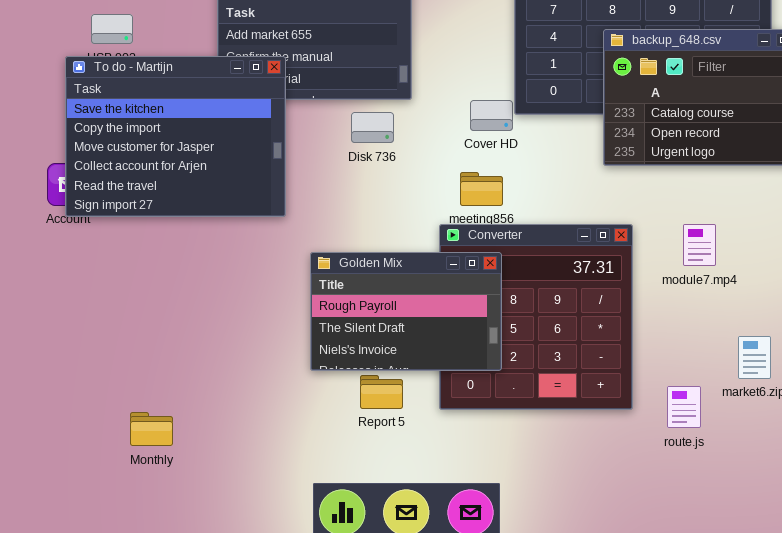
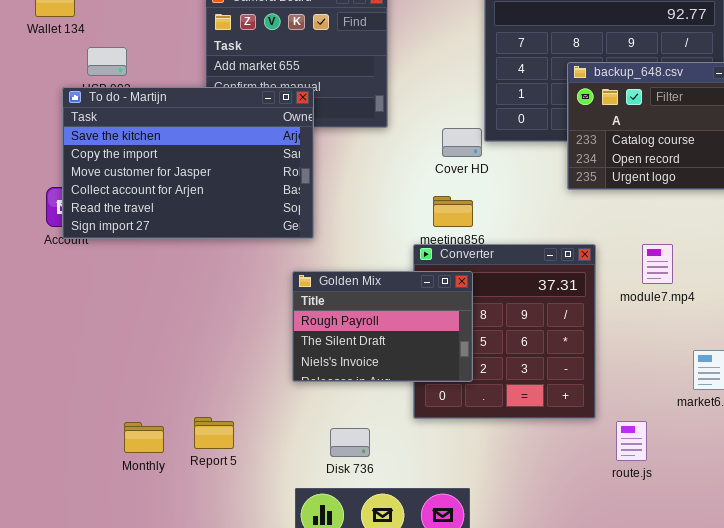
To do - Martijn: [65,56,286,217] -> [62,87,314,239], resized
Disk 736: [351,112,394,143] -> [330,428,370,457], moved
Report 5: [360,375,403,409] -> [194,417,234,449], moved
route.js: [667,386,701,428] -> [616,421,647,461], moved

